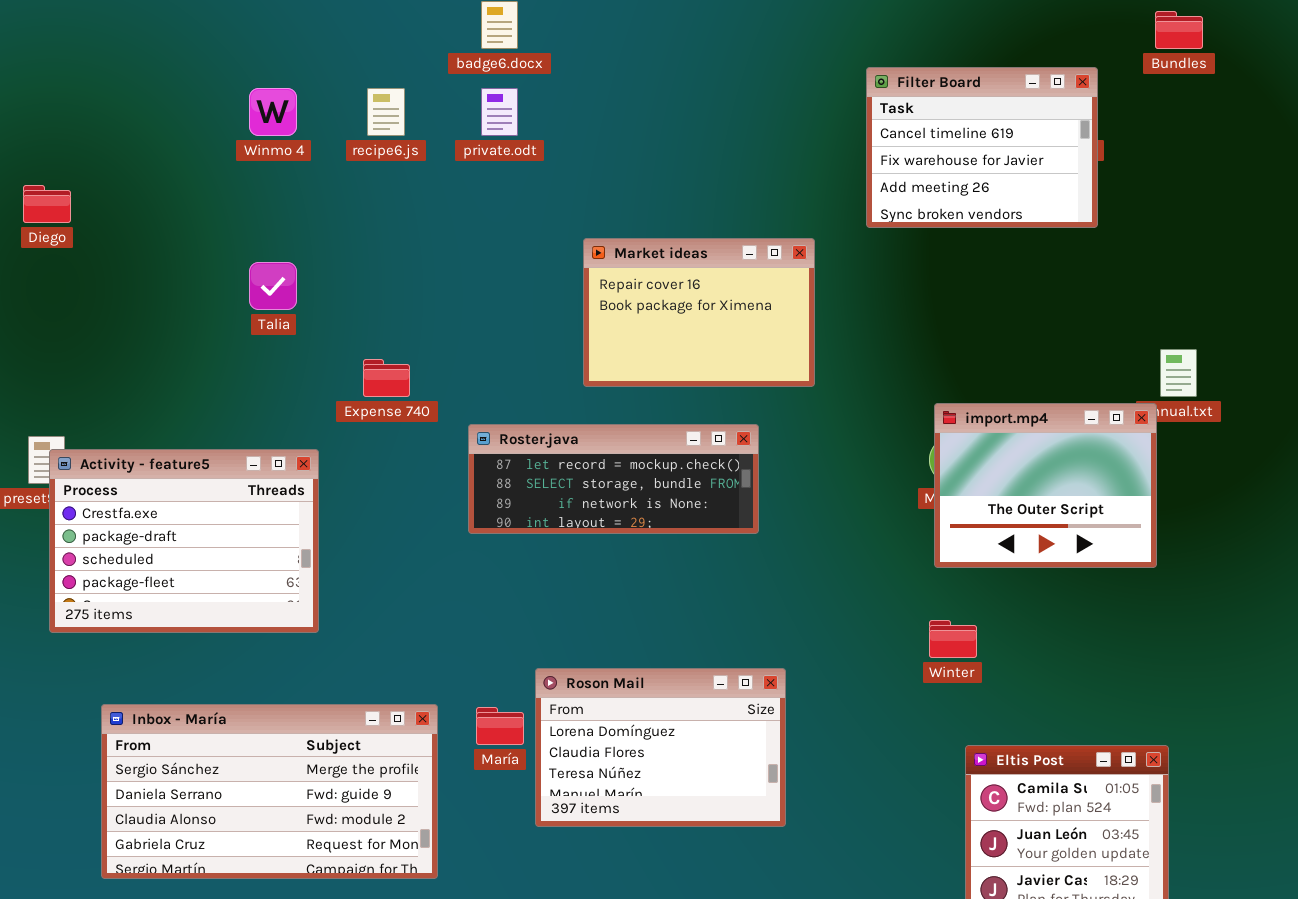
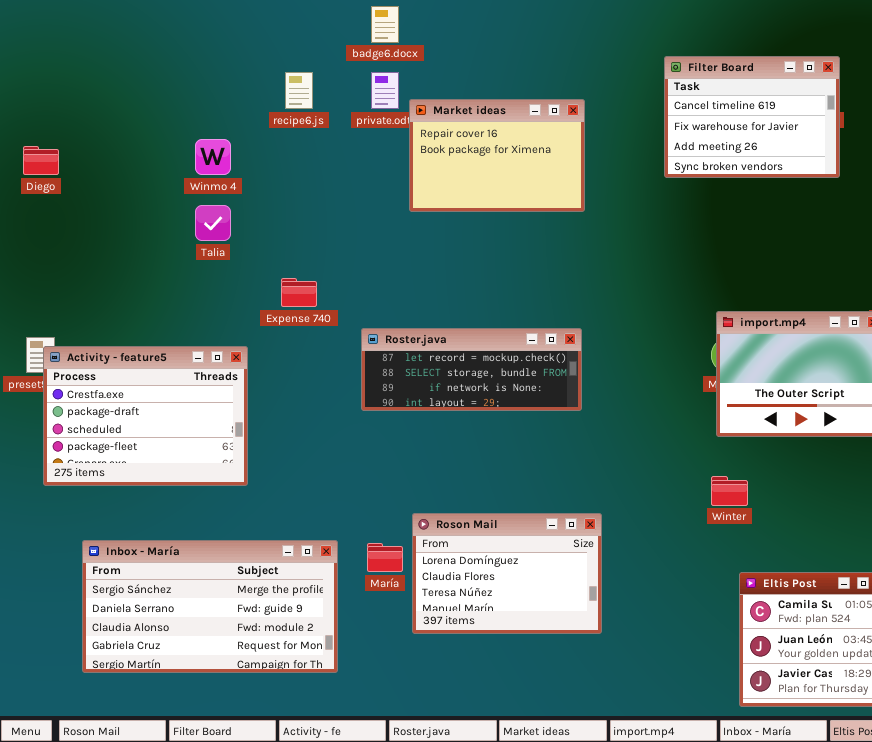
Winmo 4: [249,88,297,136] -> [195,139,231,175], moved
Market ideas: [583,238,815,387] -> [409,99,585,212], moved

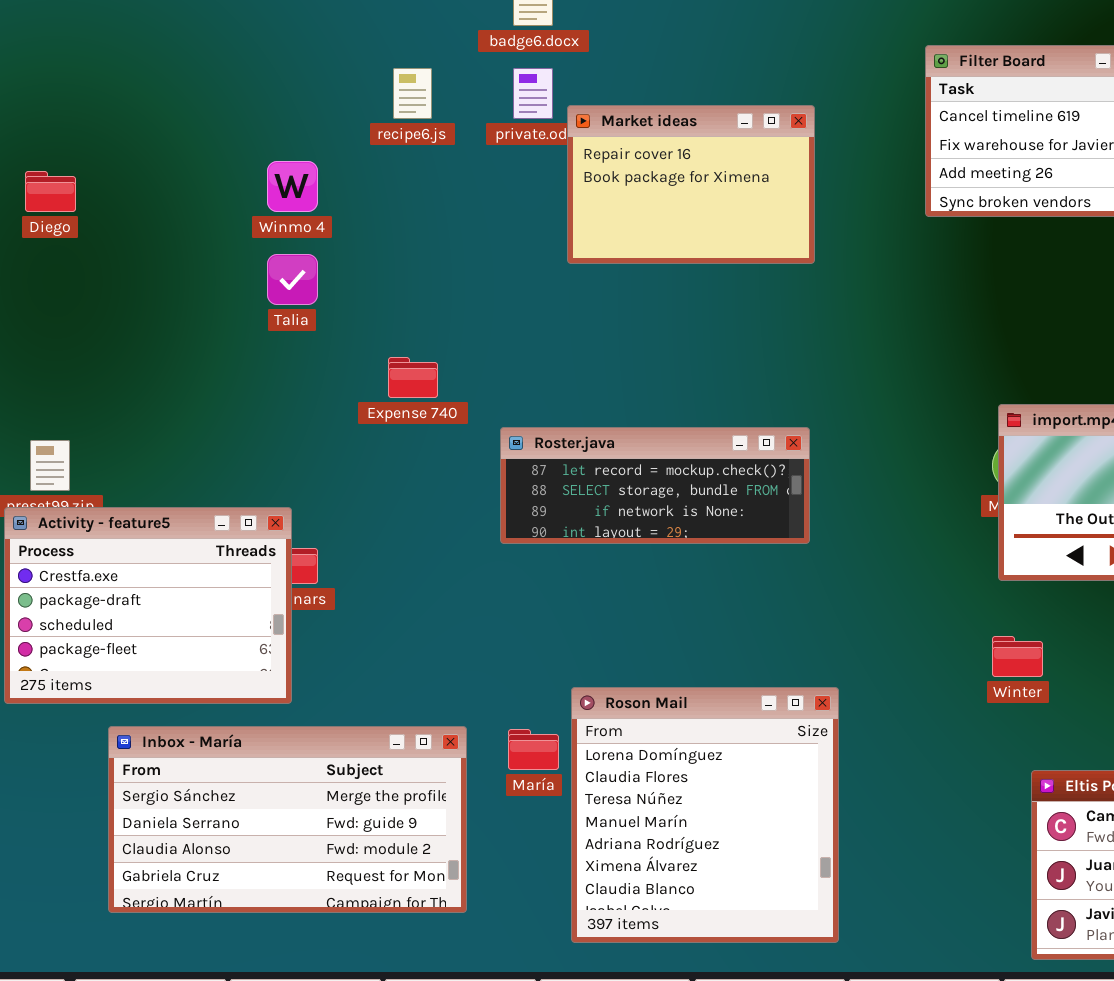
Activity - feature5: [43,346,248,486] -> [4,507,292,704], moved
Roson Mail: [412,513,602,634] -> [571,687,839,943], resized

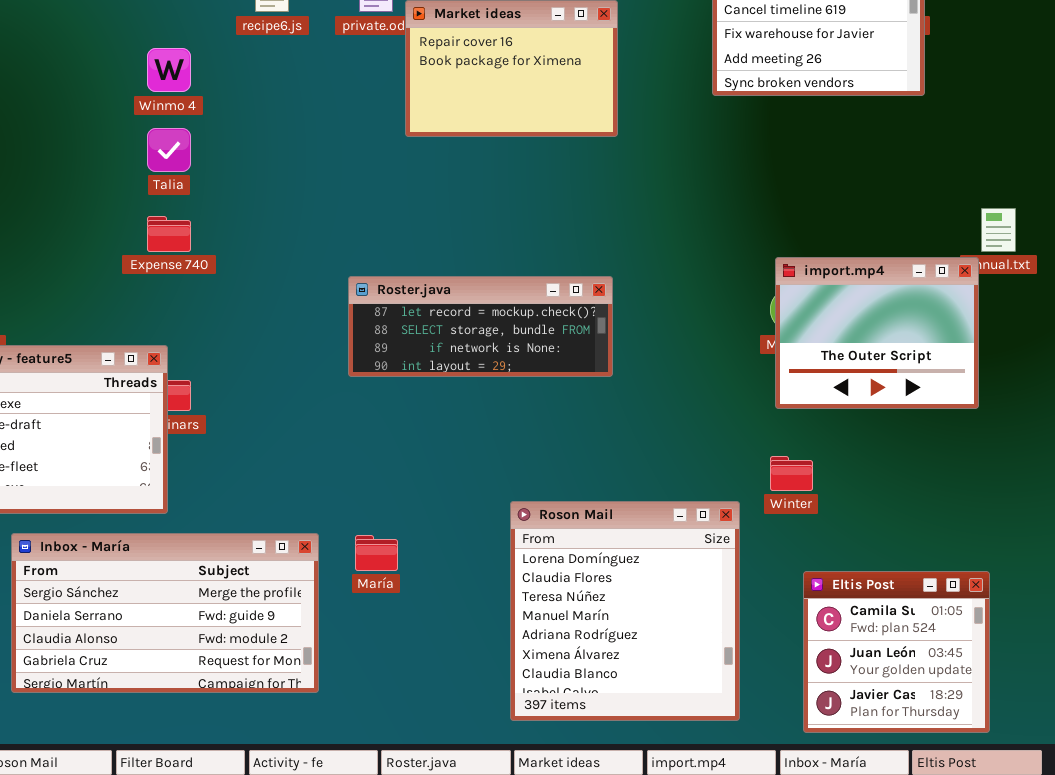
Expense 740: [388,357,438,398] -> [147,216,191,252], moved
Roson Mail: [571,687,839,943] -> [510,501,740,721], moved

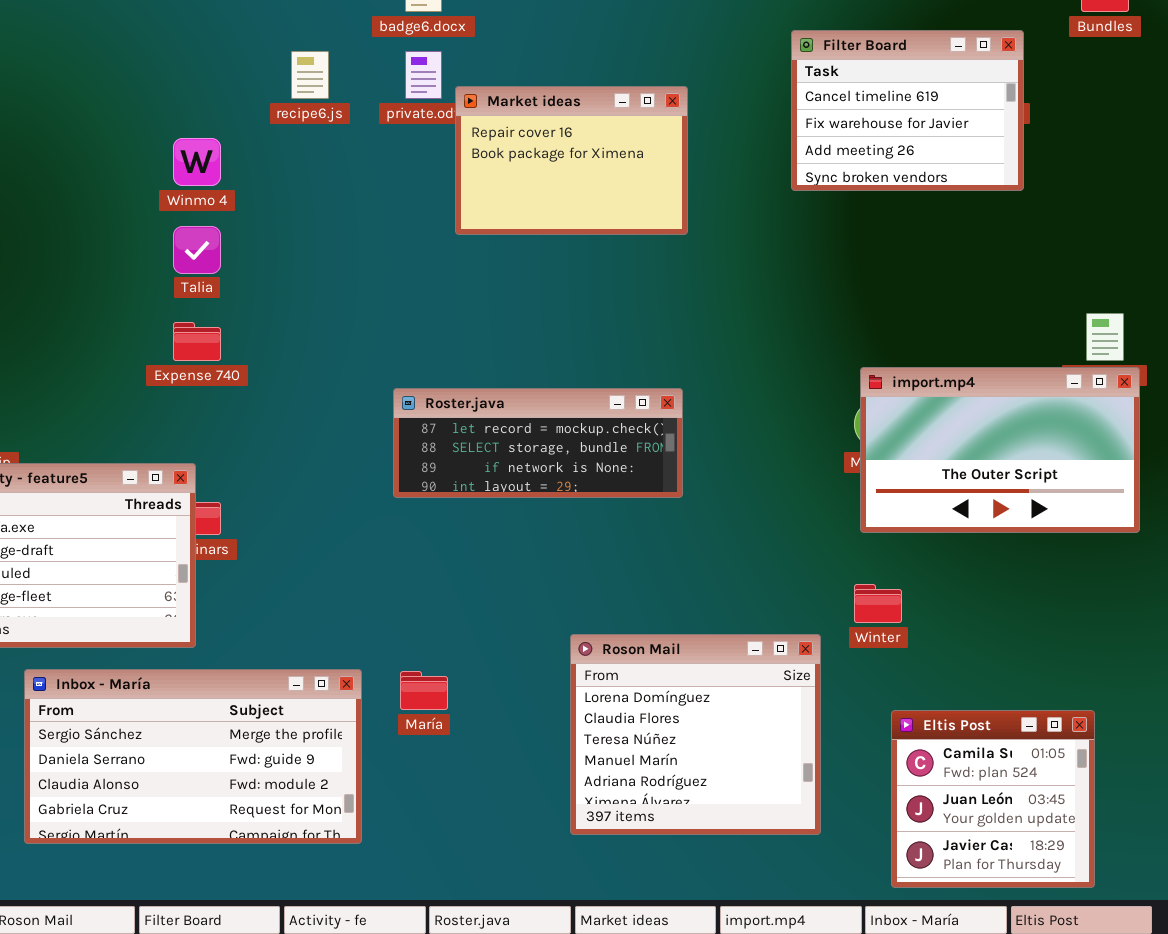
import.mp4: [775,257,979,409] -> [860,367,1140,533], resized
Roson Mail: [510,501,740,721] -> [570,634,821,835], resized

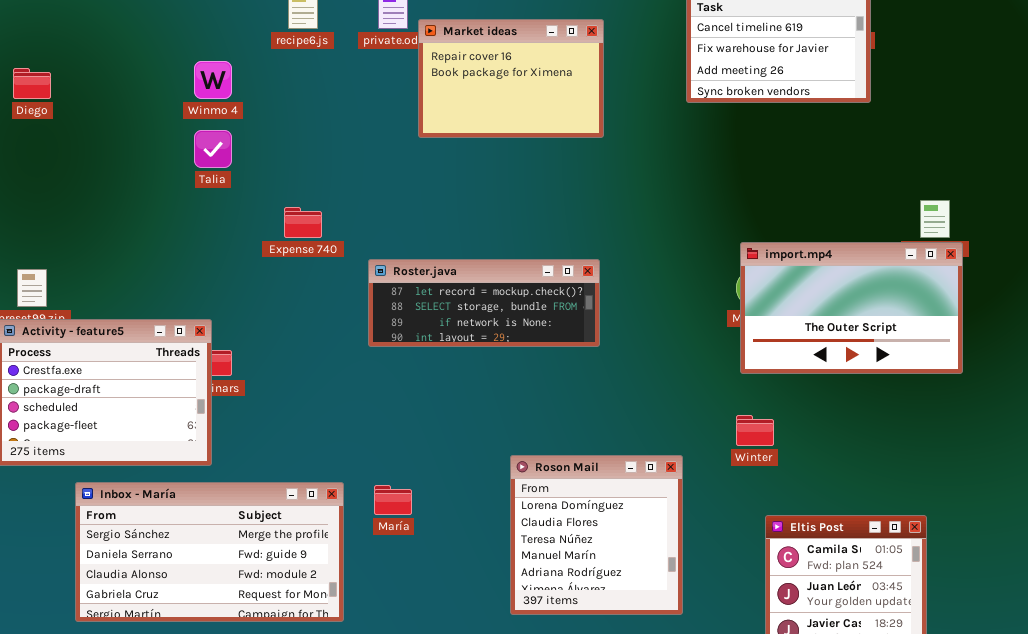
Expense 740: [173,322,221,361] -> [284,207,322,238], moved
Roson Mail: [570,634,821,835] -> [510,455,683,615], resized

